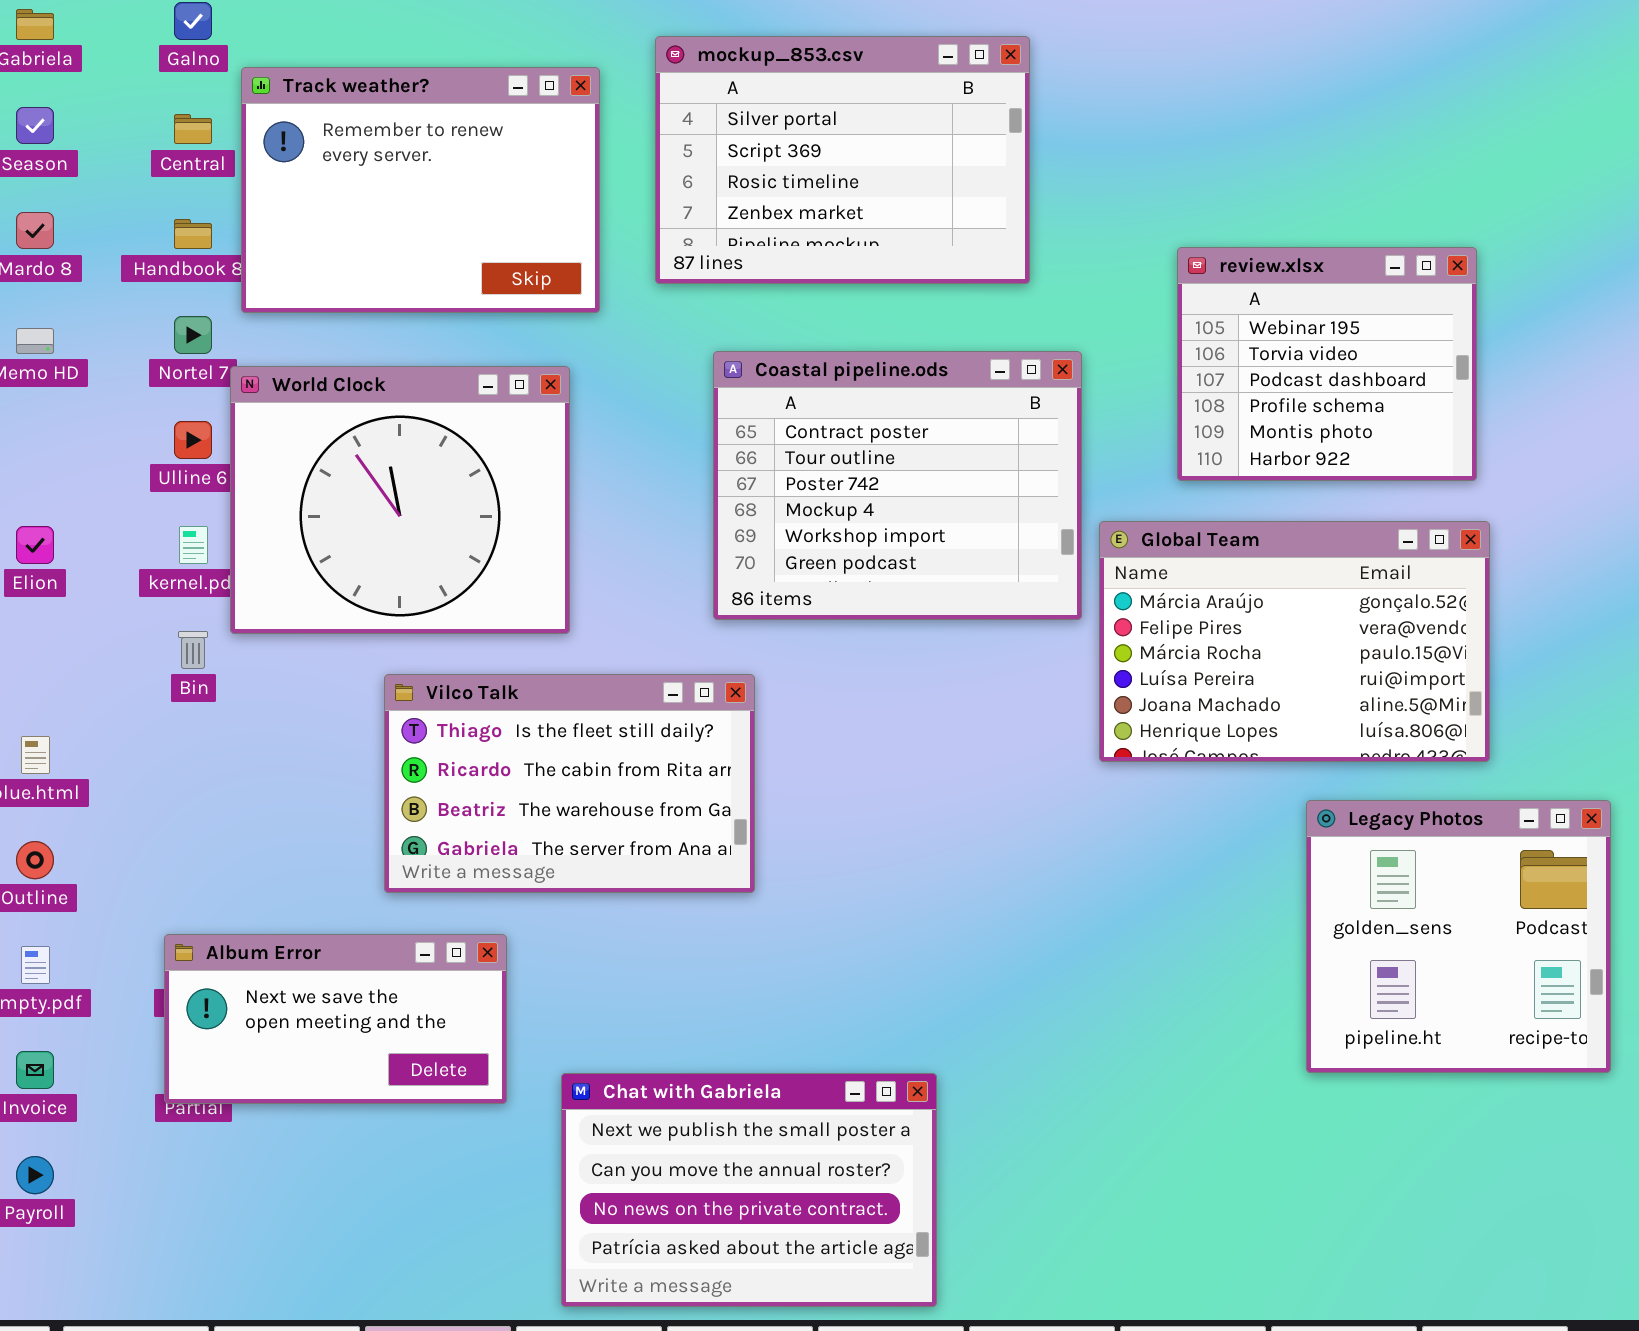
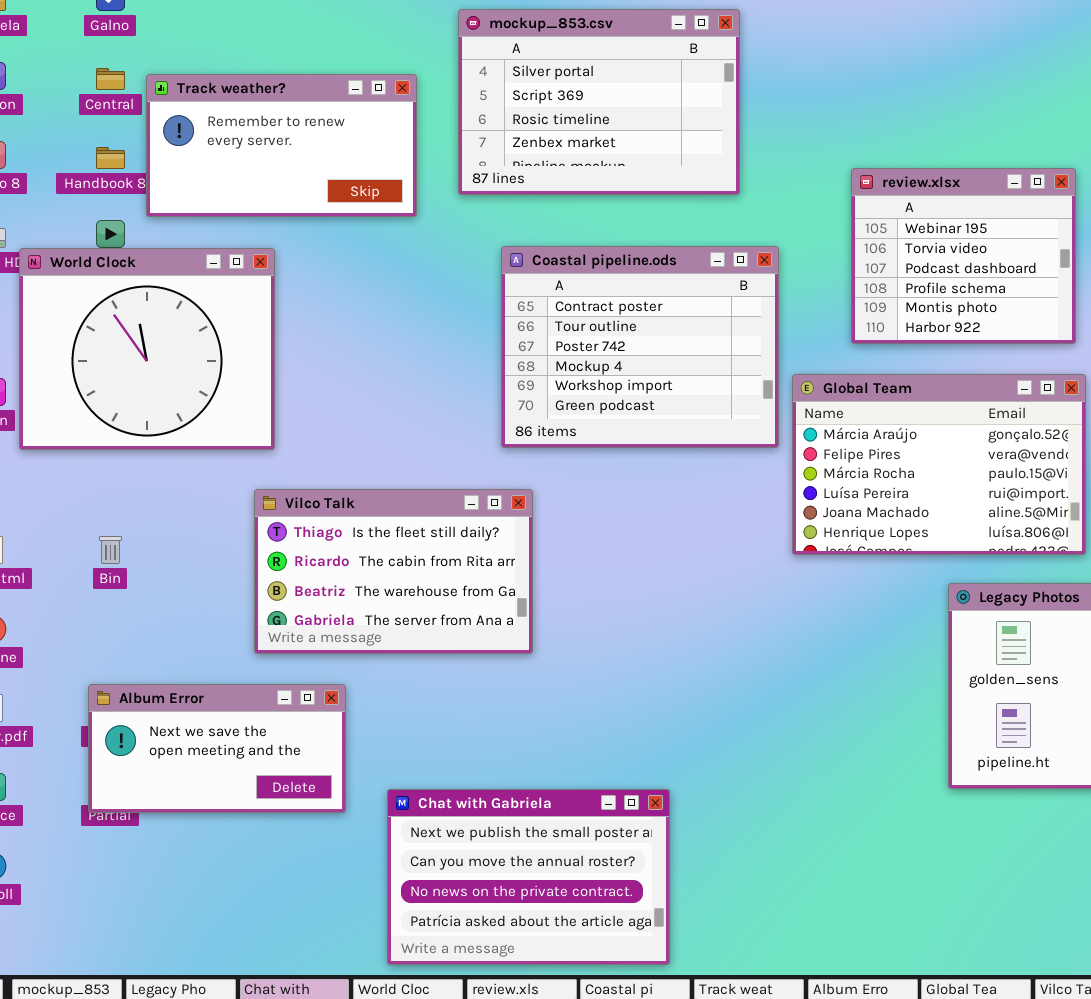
Track weather?: [241,67,600,313] -> [146,74,417,217], resized
World Clock: [230,366,570,634] -> [19,248,275,450], moved
Bin: [178,631,208,669] -> [99,536,122,564], moved

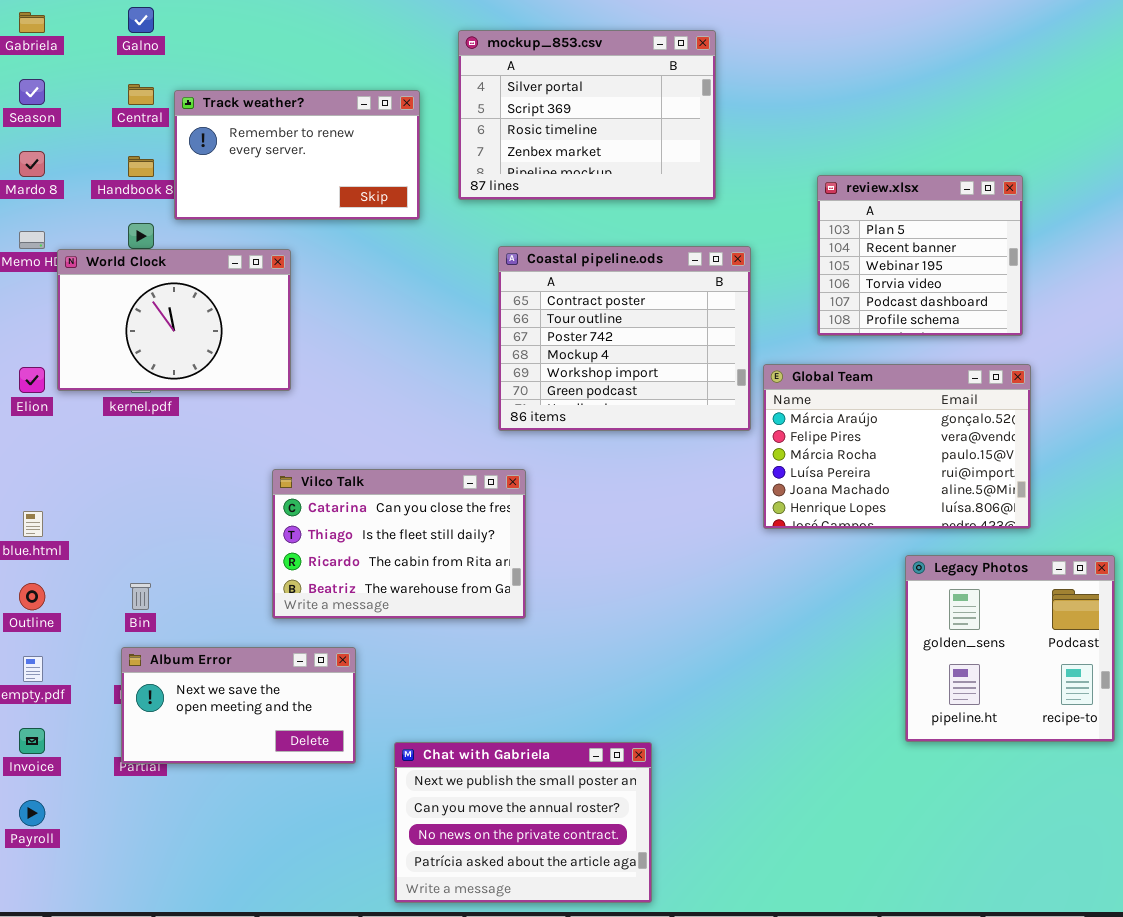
review.xlsx: [851,168,1076,344] -> [817,175,1023,336], scrolled up 2 rows
World Clock: [19,248,275,450] -> [57,249,291,391], resized
Vilco Talk: [254,489,533,654] -> [272,469,526,619], scrolled up 1 row
Bin: [99,536,122,564] -> [130,583,151,610], moved

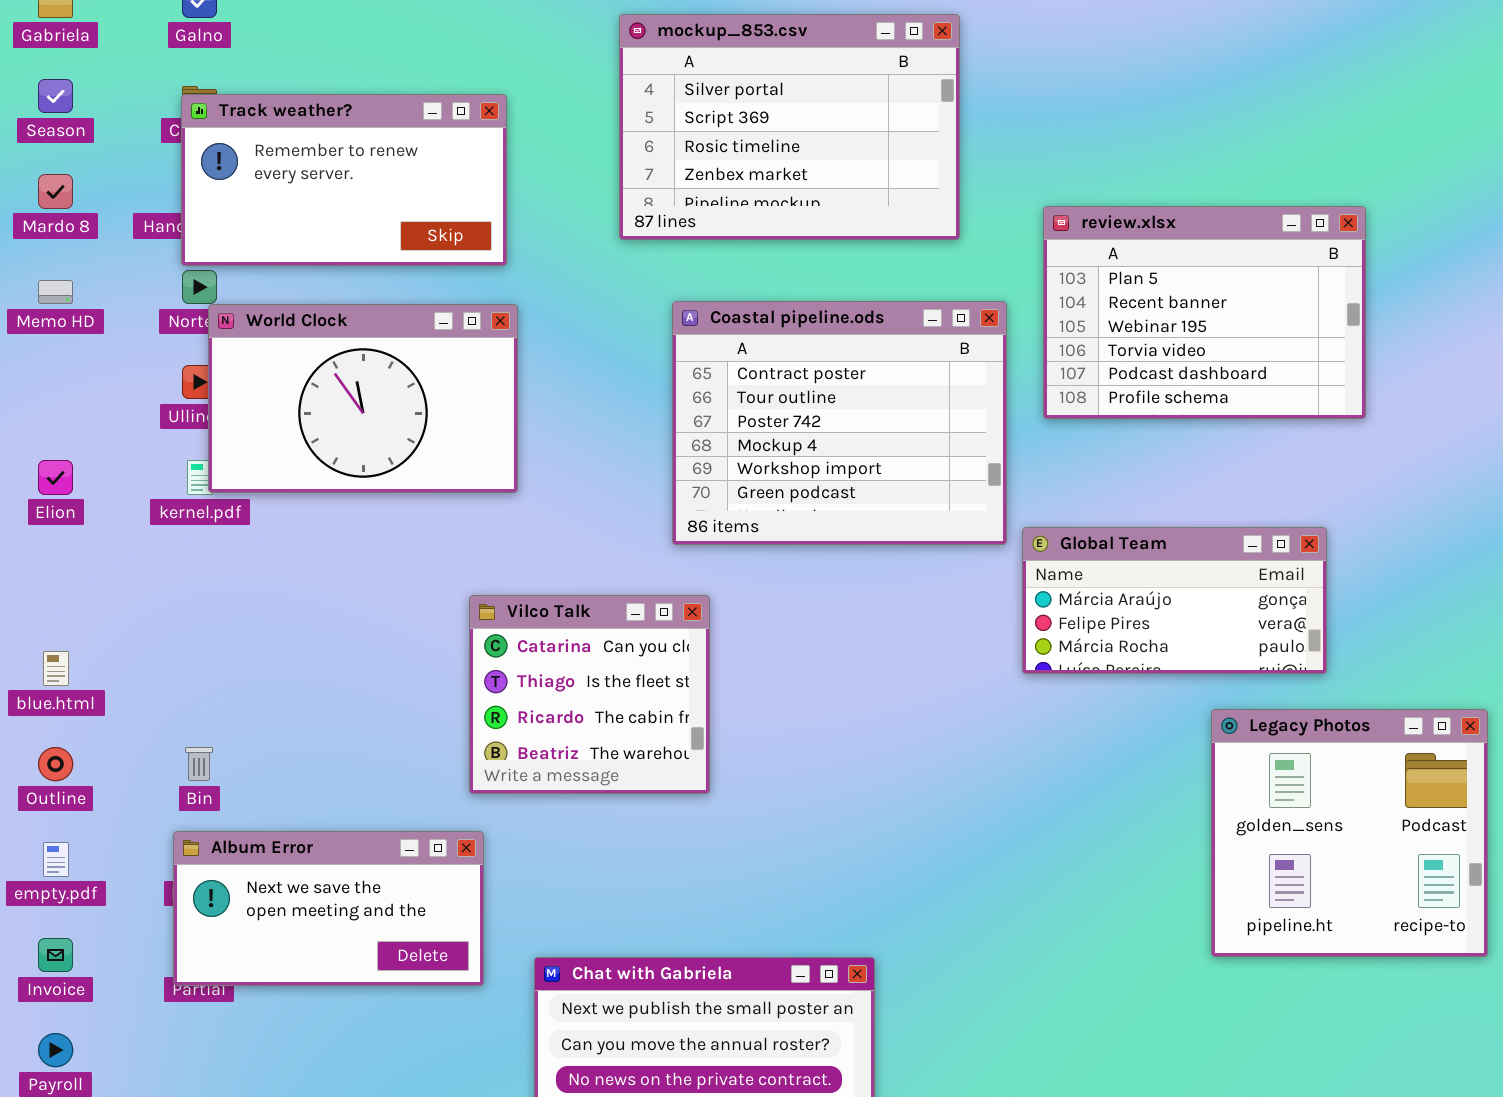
Track weather?: [174,90,420,220] -> [181,94,507,266], moved
review.xlsx: [817,175,1023,336] -> [1043,206,1366,419], resized
World Clock: [57,249,291,391] -> [208,304,518,493], moved
Global Team: [763,364,1031,529] -> [1022,527,1327,674], resized
Vilco Talk: [272,469,526,619] -> [469,595,710,794], resized

